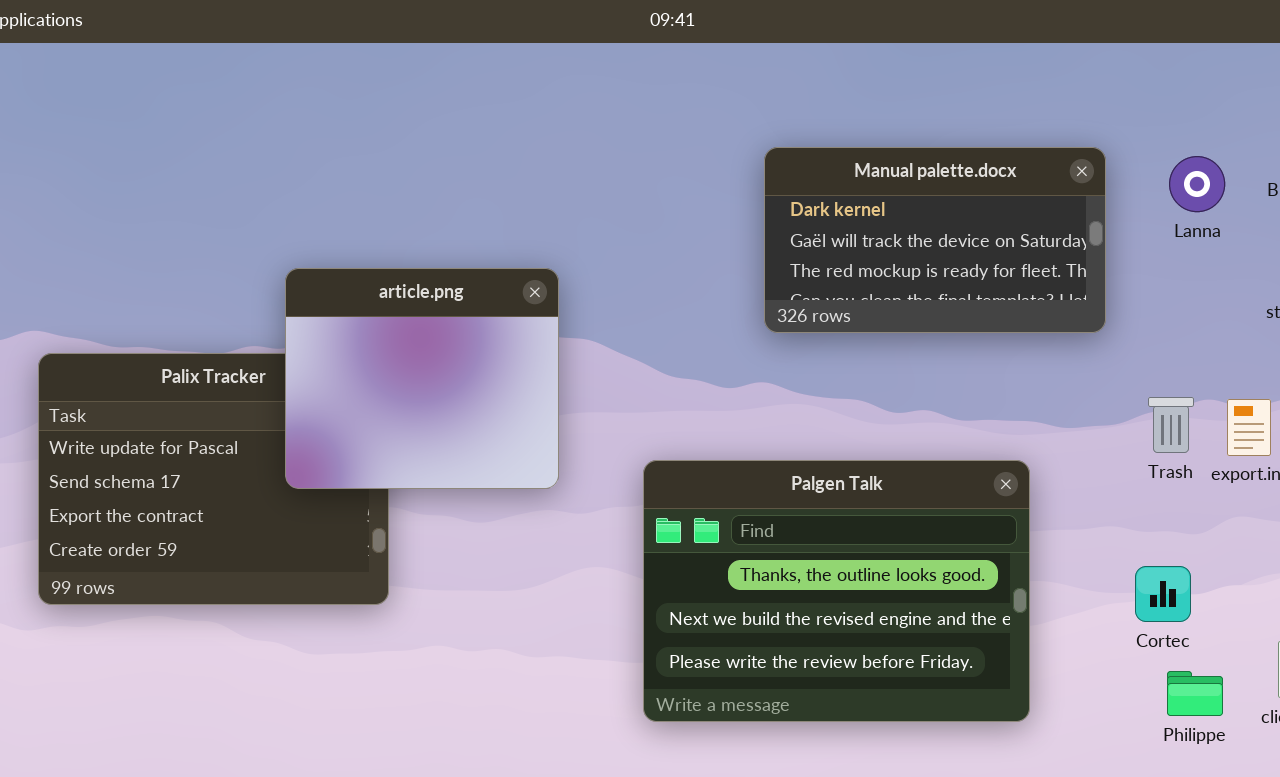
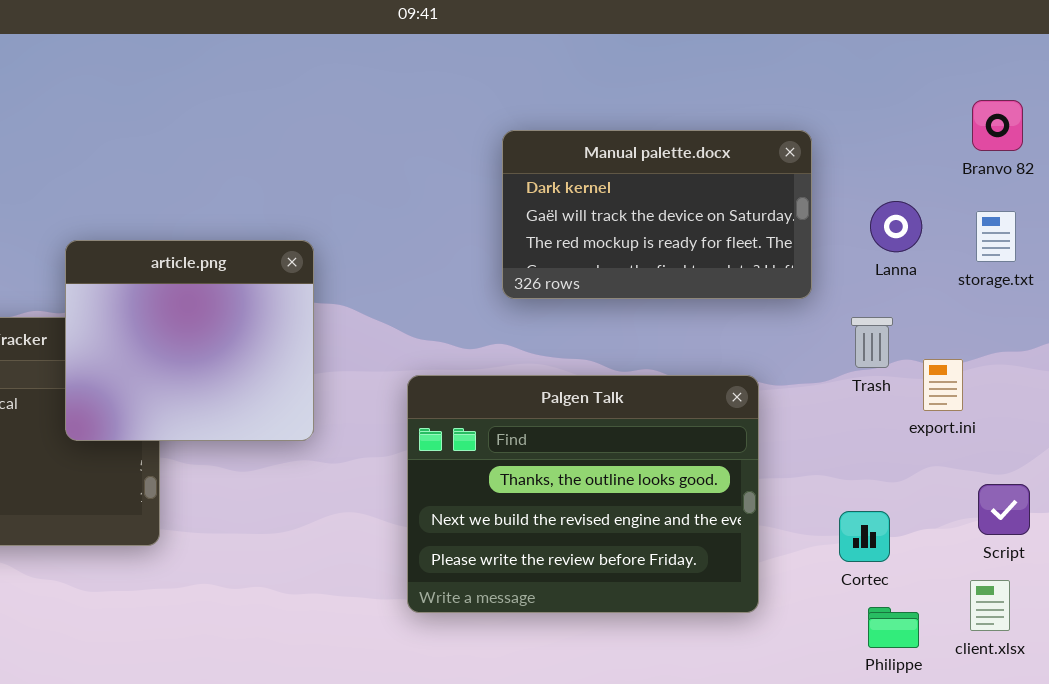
Lanna: [1169,156,1225,212] -> [870,201,922,252], moved
Trash: [1148,397,1194,453] -> [851,317,893,368], moved
Palgen Talk: [643,460,1030,722] -> [407,375,759,613], moved

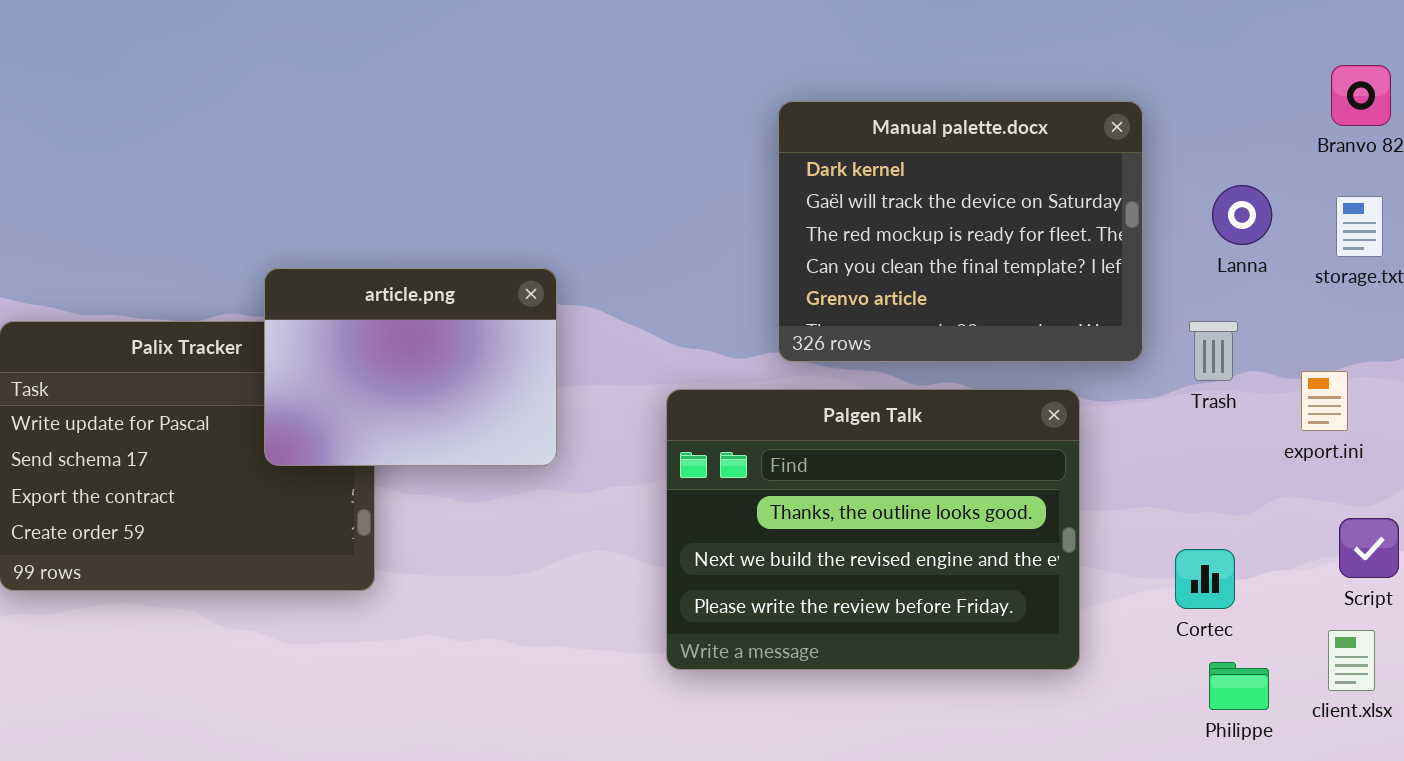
Manual palette.docx: [502,130,812,299] -> [778,101,1143,362], resized
article.png: [65,240,314,441] -> [264,268,557,466], resized
export.ini: [923,359,963,411] -> [1301,371,1348,431], moved

